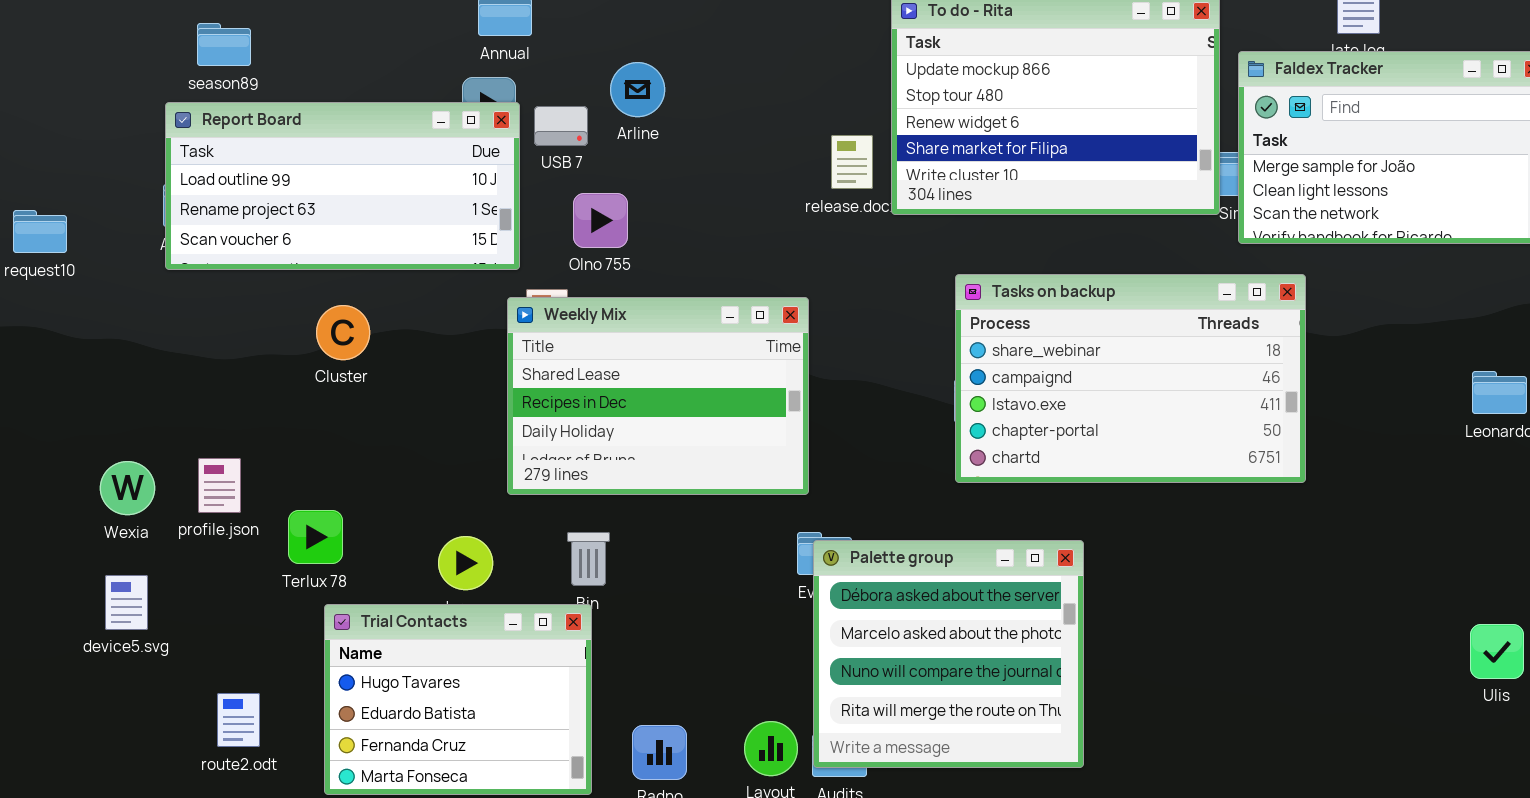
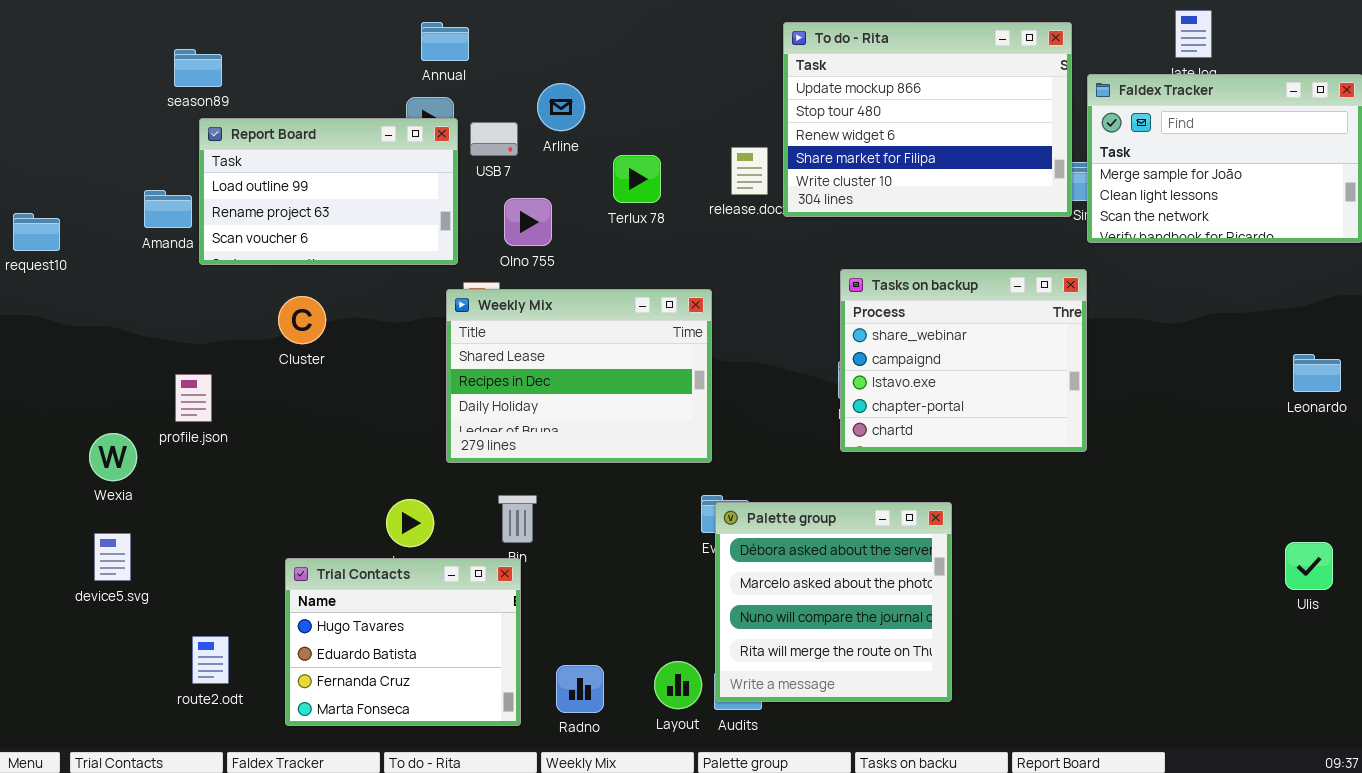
Report Board: [165,102,520,270] -> [199,118,458,265], resized
Tasks on backup: [955,274,1306,483] -> [840,269,1087,452], resized
profile.json: [198,458,241,513] -> [175,374,212,422], moved
Terlux 78: [288,510,343,564] -> [613,155,661,203], moved
Ulis: [1470,624,1524,679] -> [1285,542,1333,590], moved

